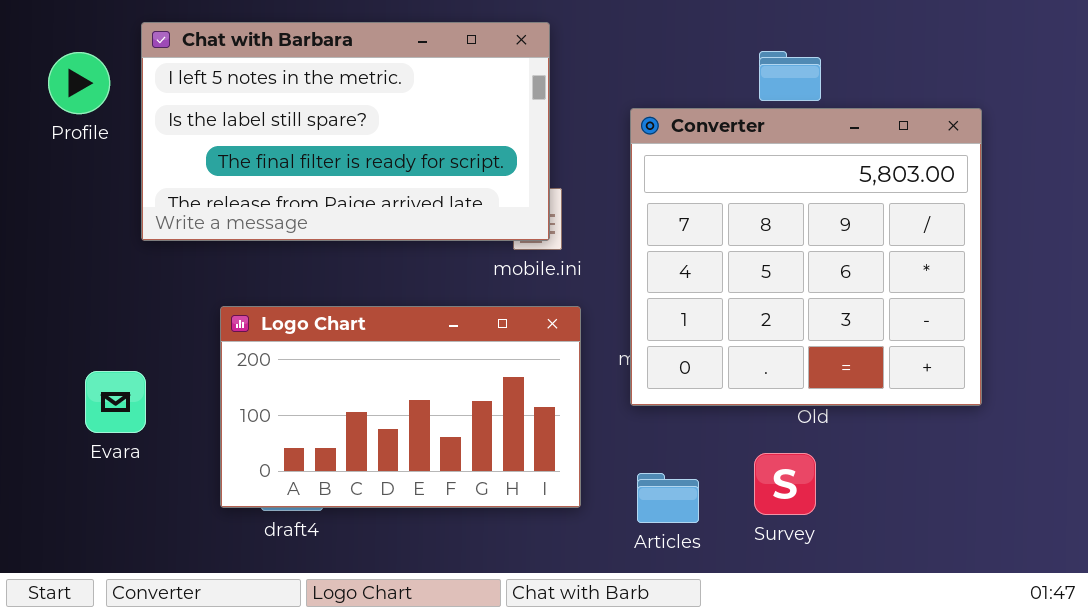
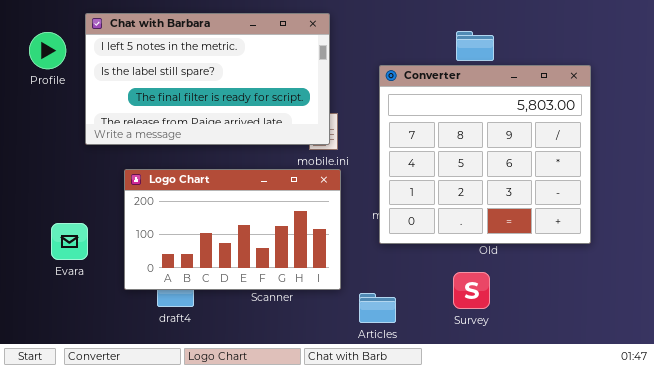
Logo Chart: [220,306,581,508] -> [124,169,341,290], moved
Articles: [637,473,699,523] -> [359,293,396,323], moved

